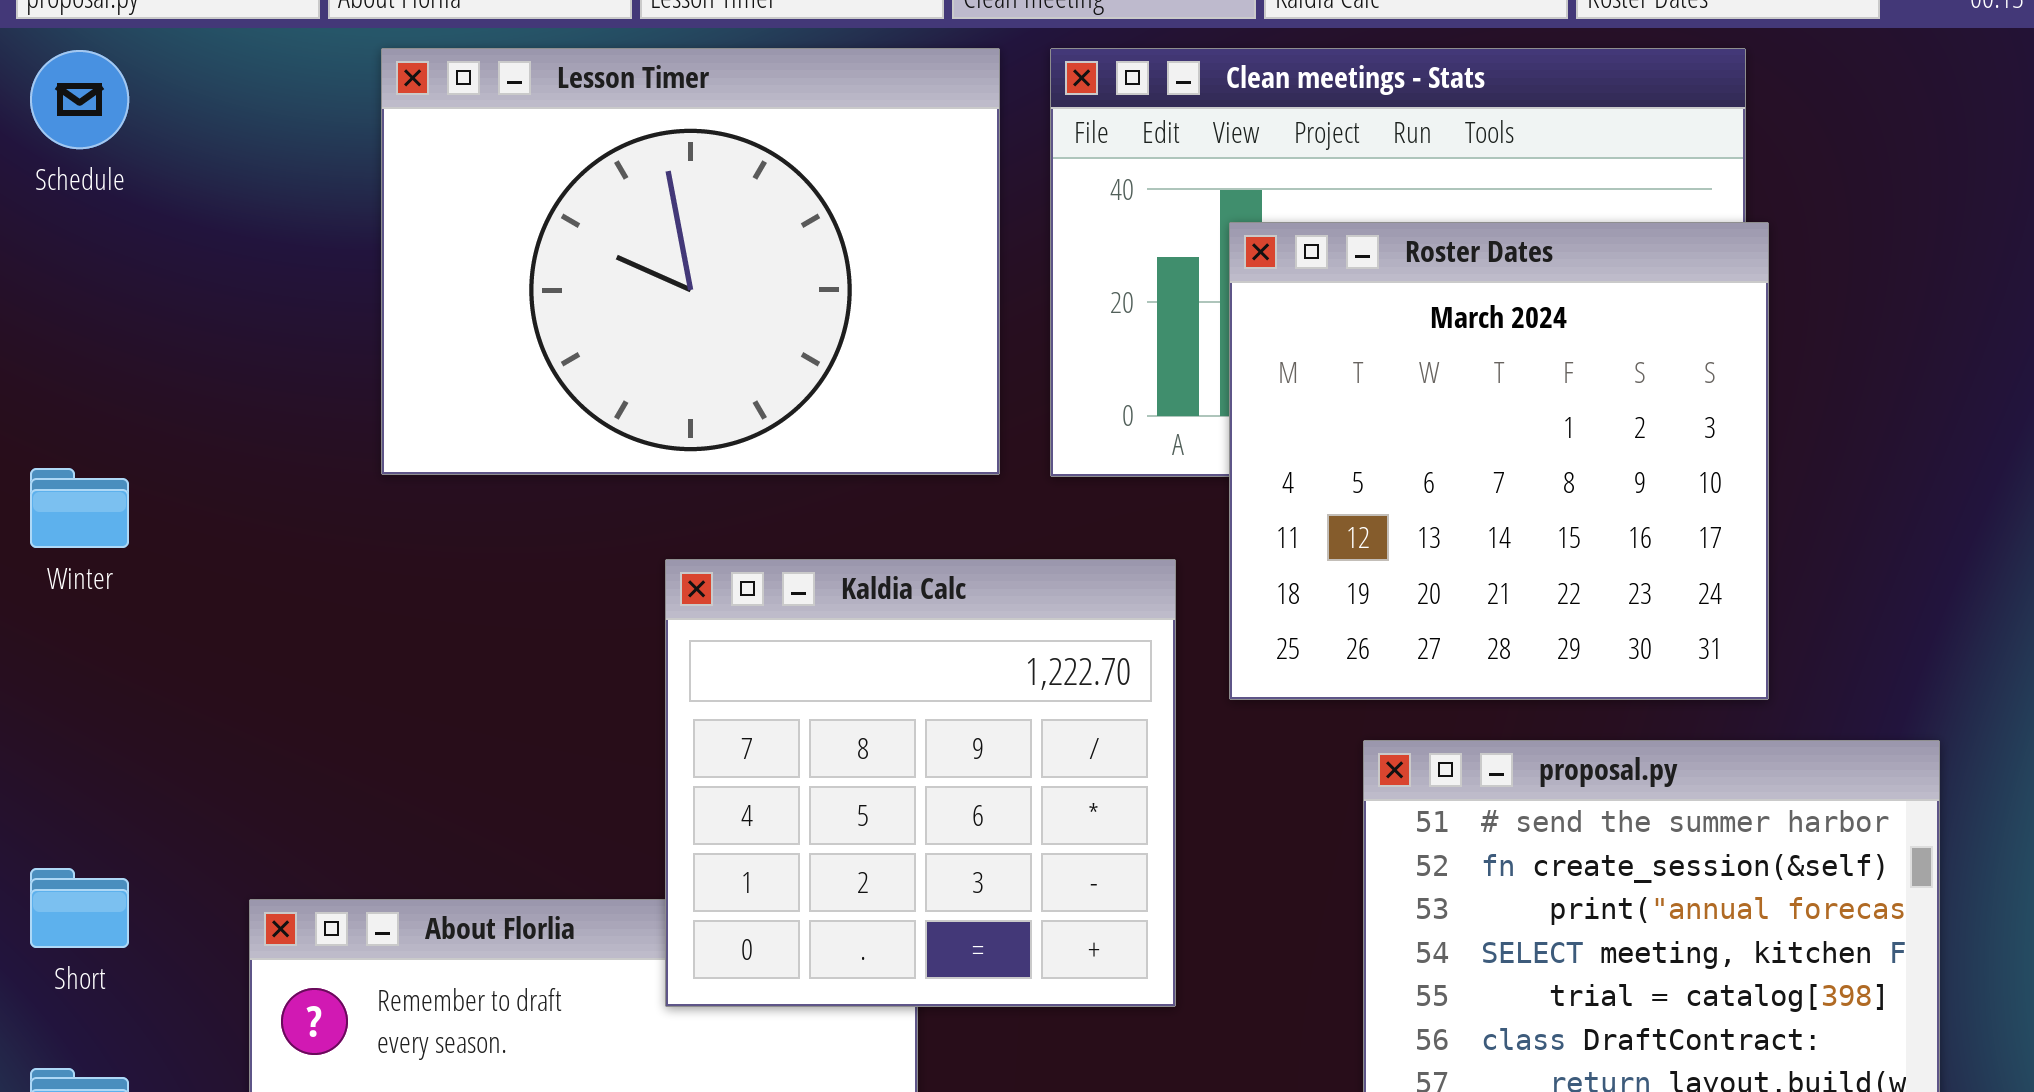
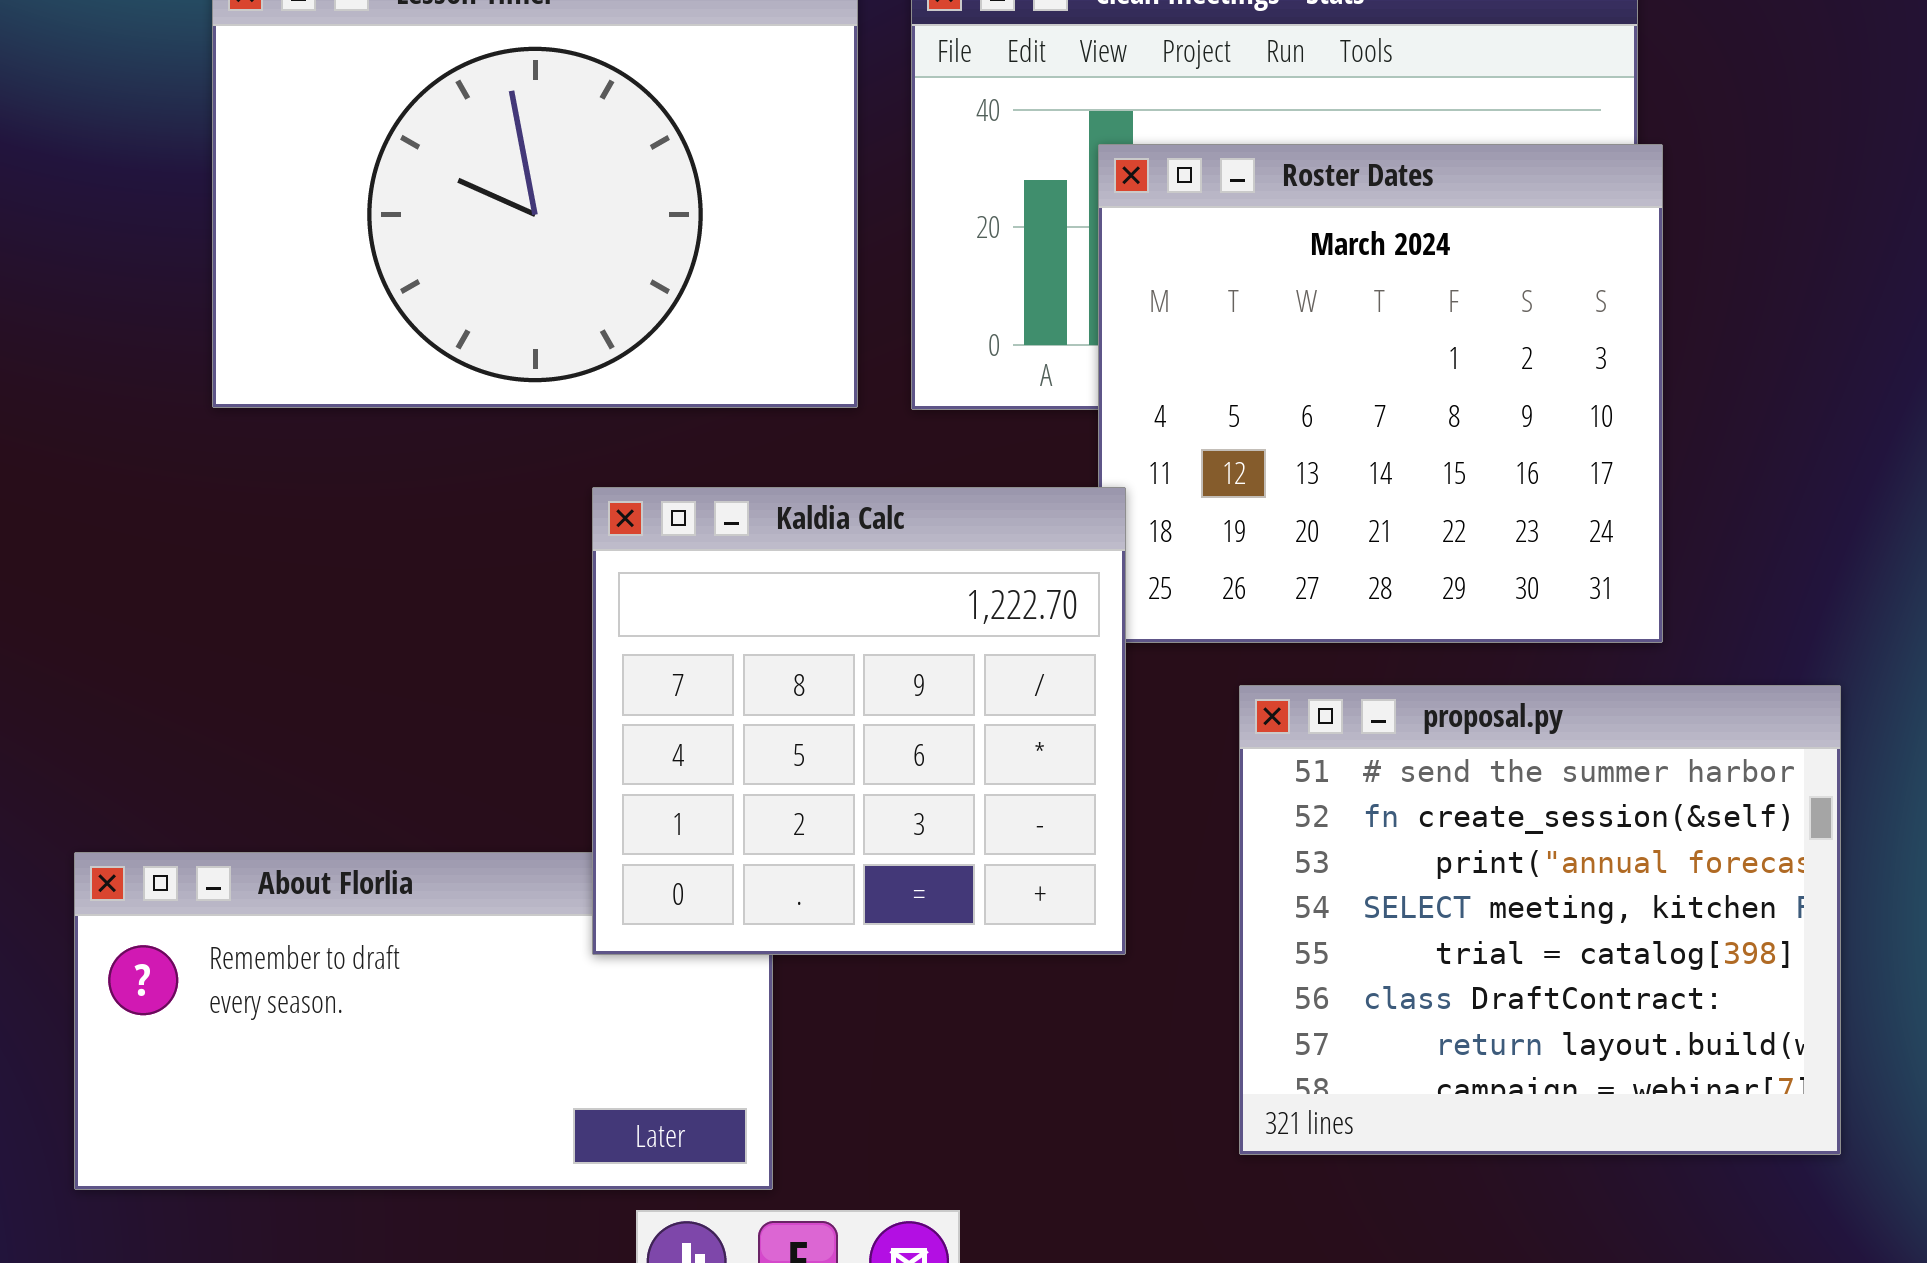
Kaldia Calc: [665,559,1176,1007] -> [592,487,1126,955], moved

